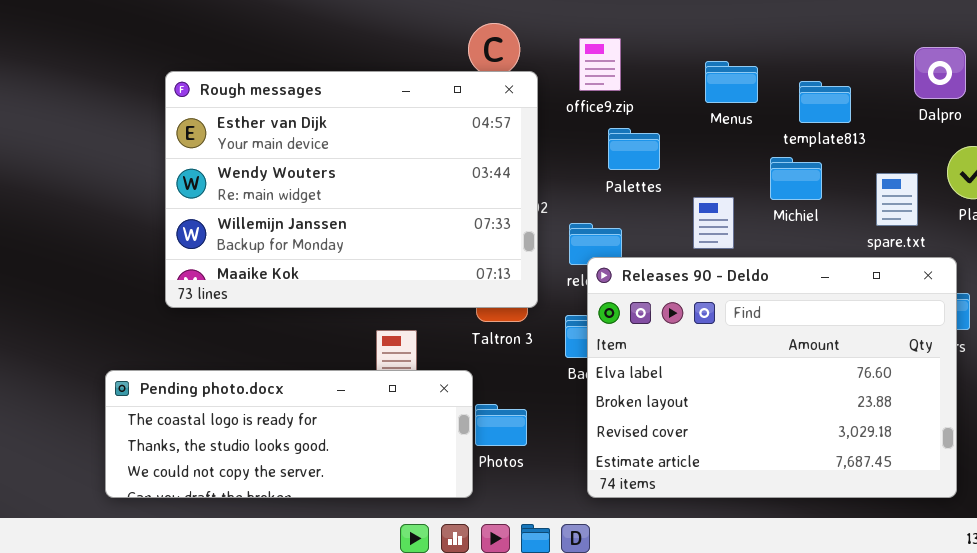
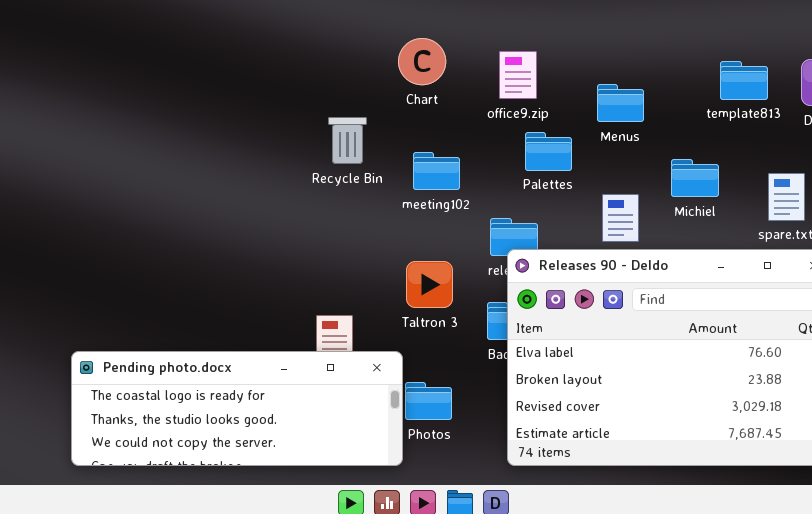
Menus: [705,61,758,103] -> [597,84,644,122], moved
Rough messages: [165,71,538,308] -> none, closed
template813: [799,81,851,123] -> [720,61,768,100], moved

